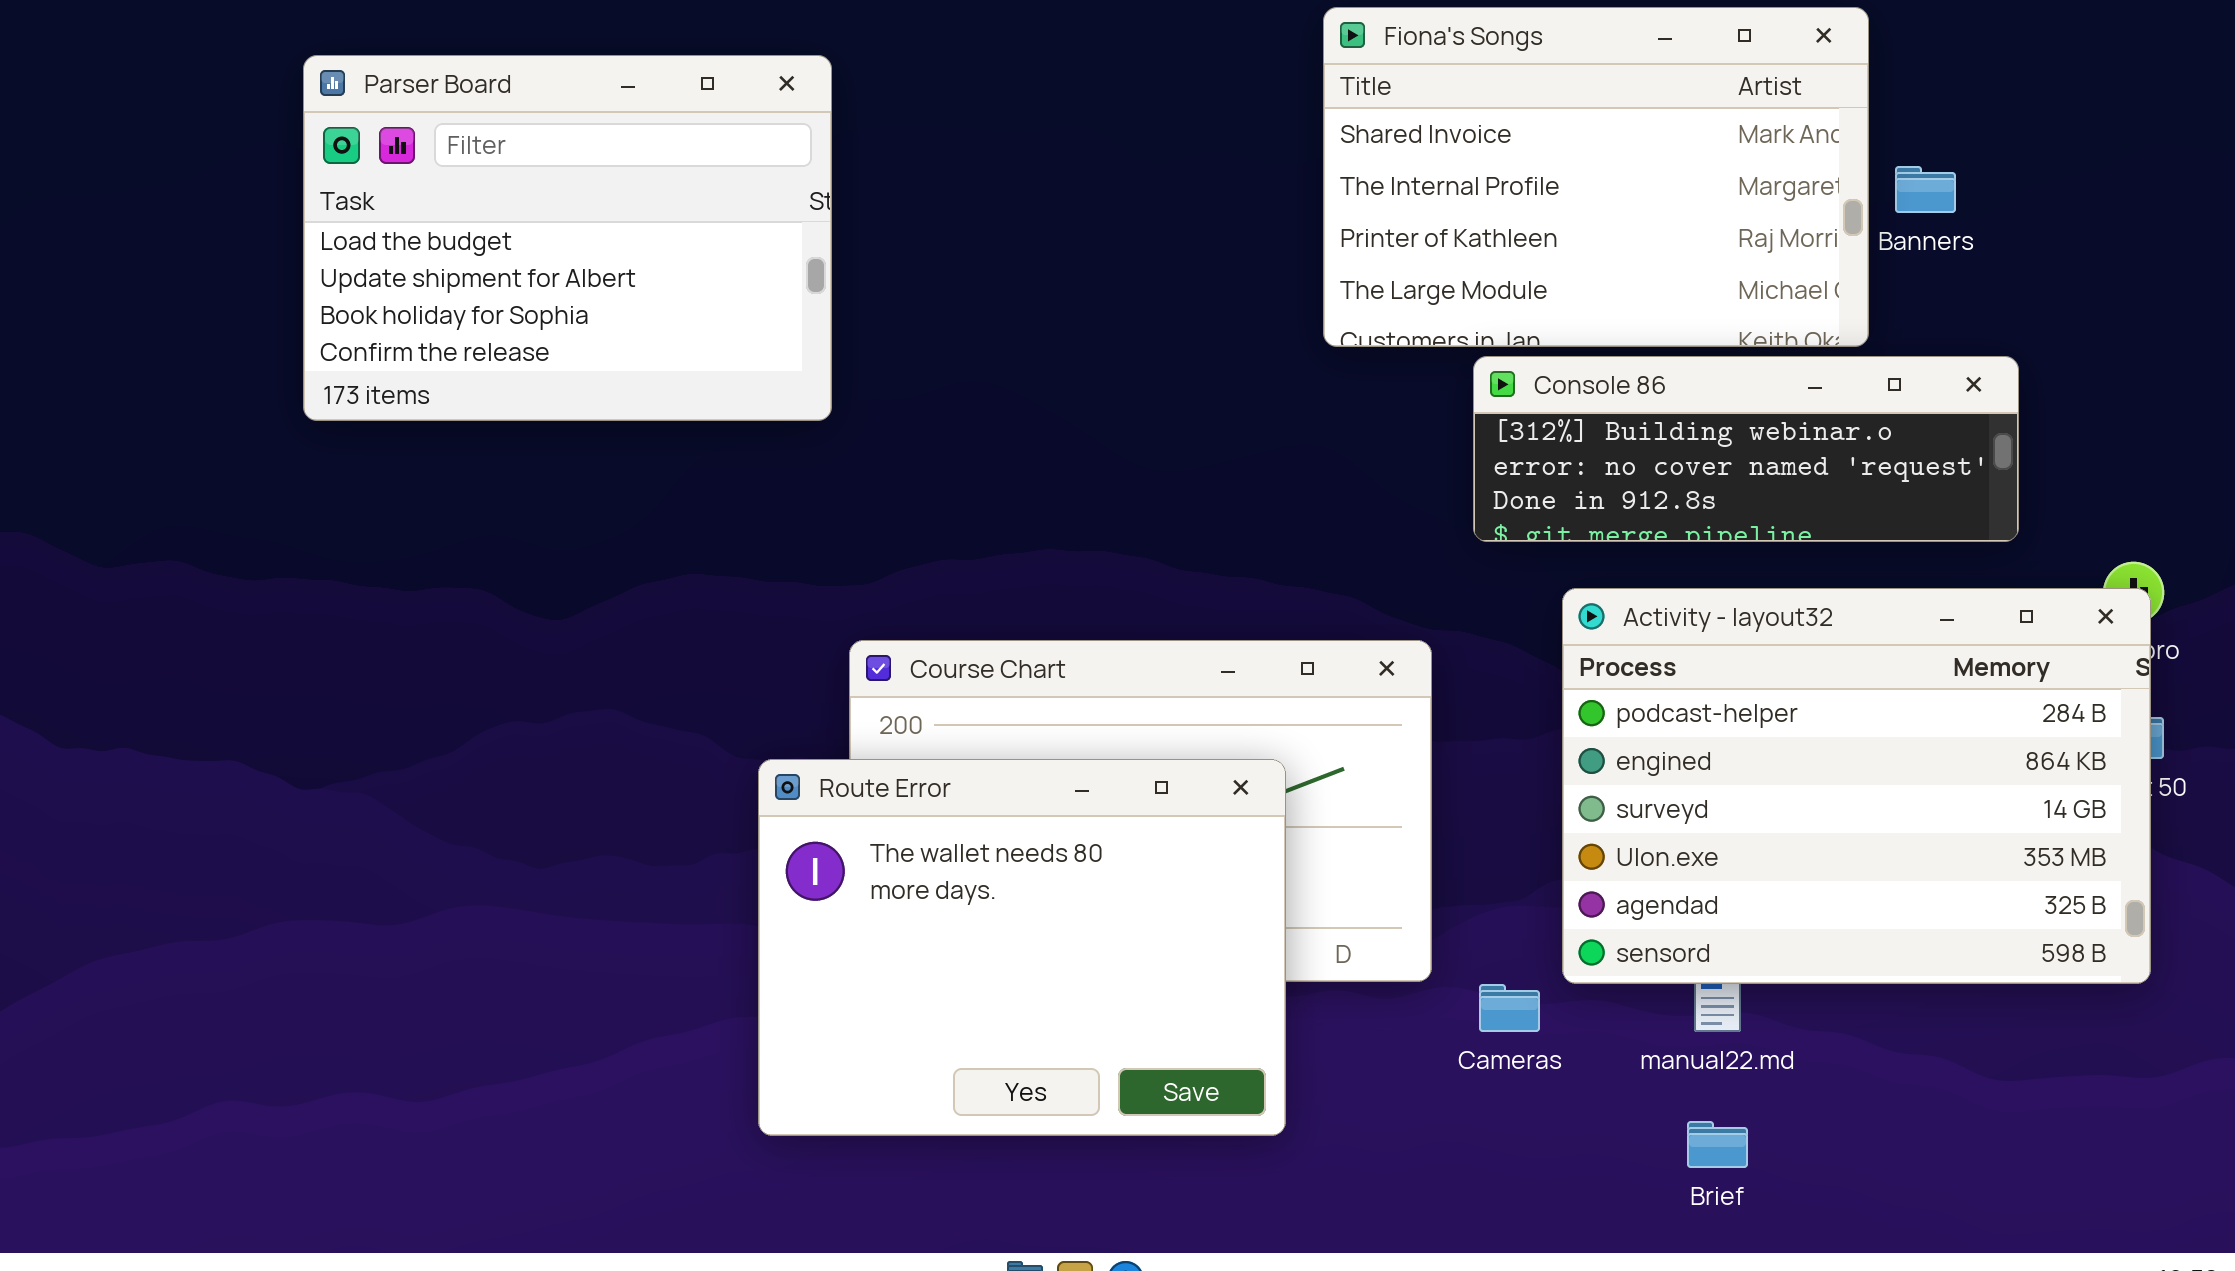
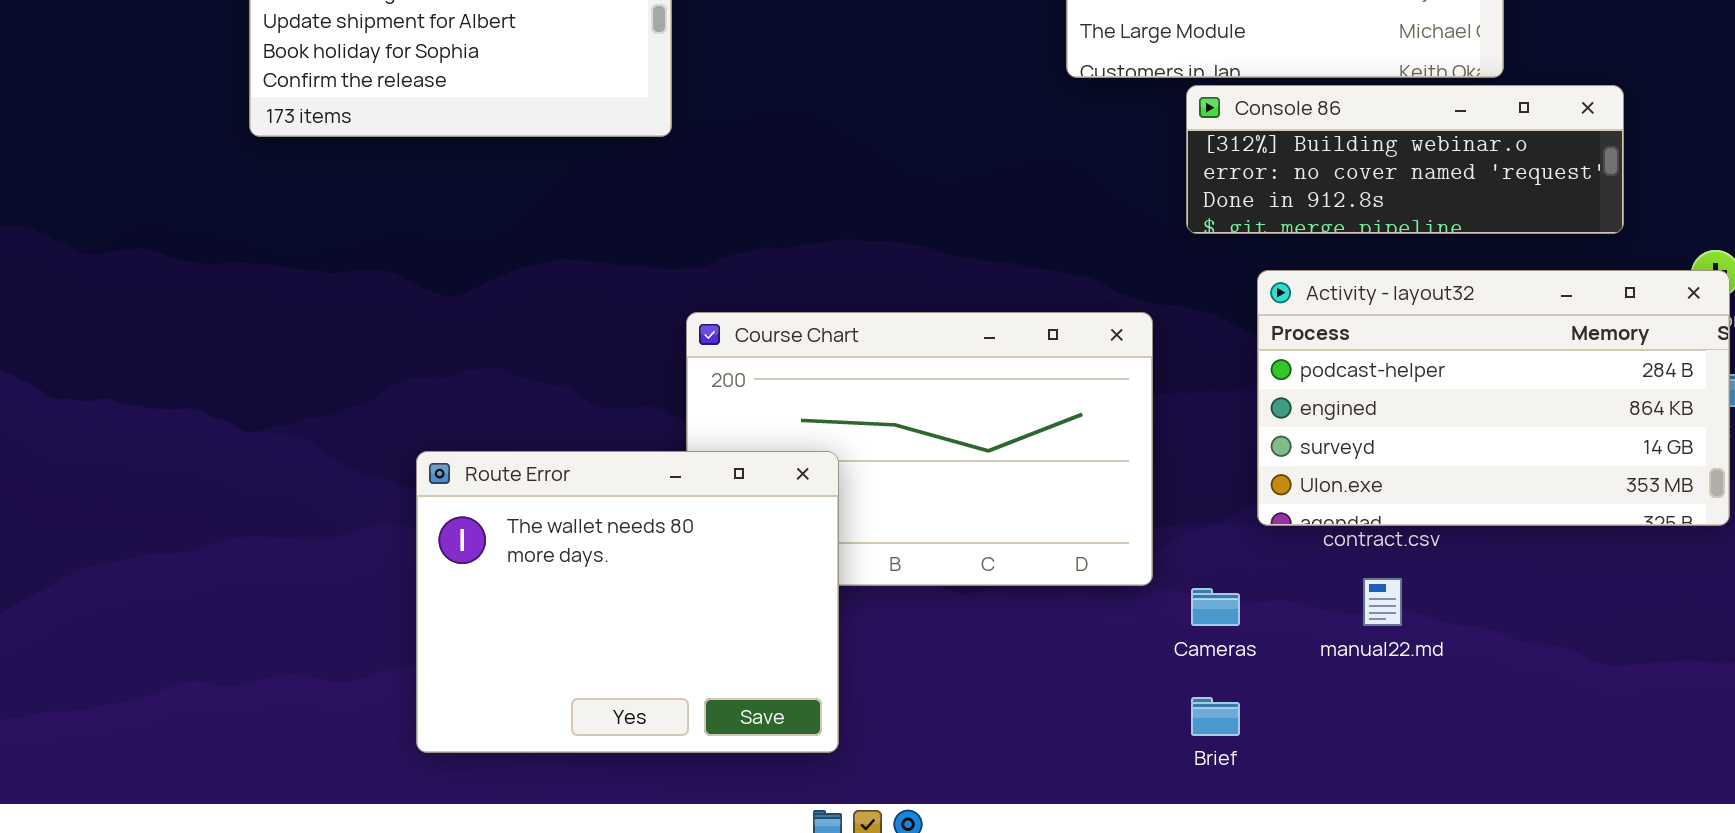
Activity - layout32: [1562,588,2151,984] -> [1257,270,1730,526], resized
Route Error: [758,759,1286,1136] -> [416,451,839,753], moved
Brief: [1687,1121,1748,1168] -> [1191,697,1240,736], moved

